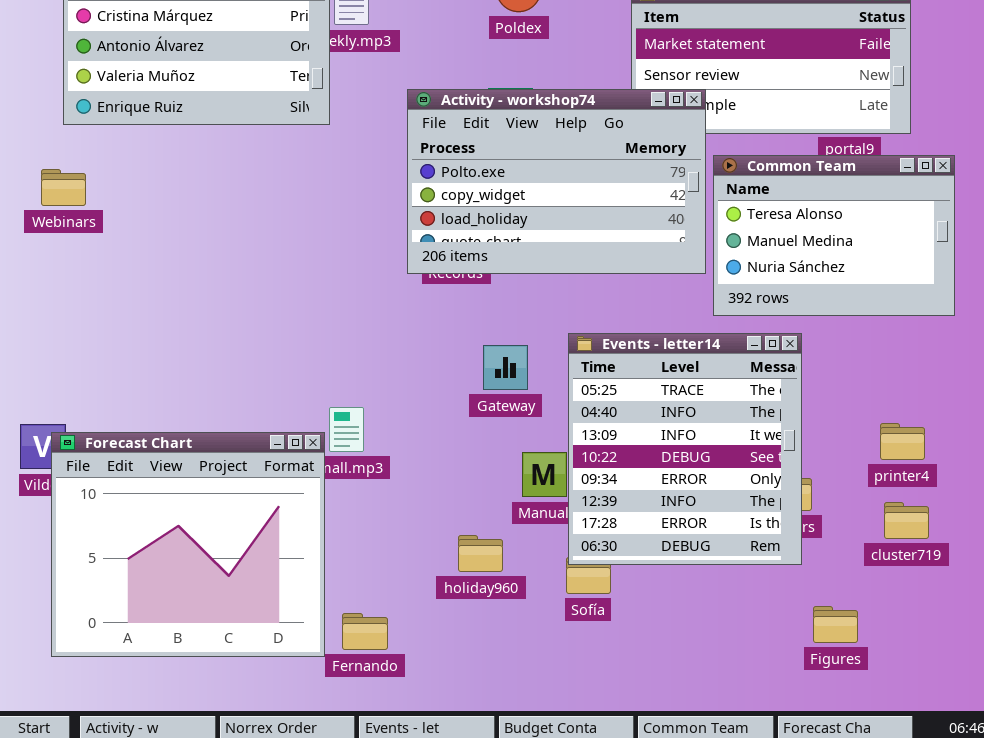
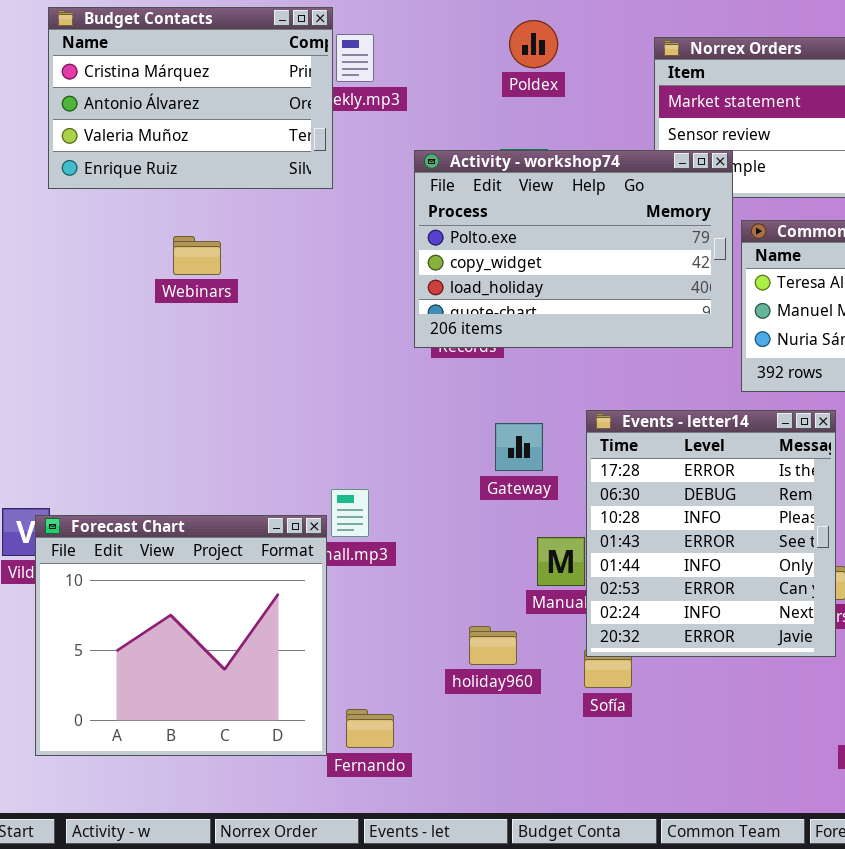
Webinars: [41,169,86,206] -> [173,236,221,275], moved
Events - letter14: [568,333,802,565] -> [586,410,836,657], scrolled down 6 rows

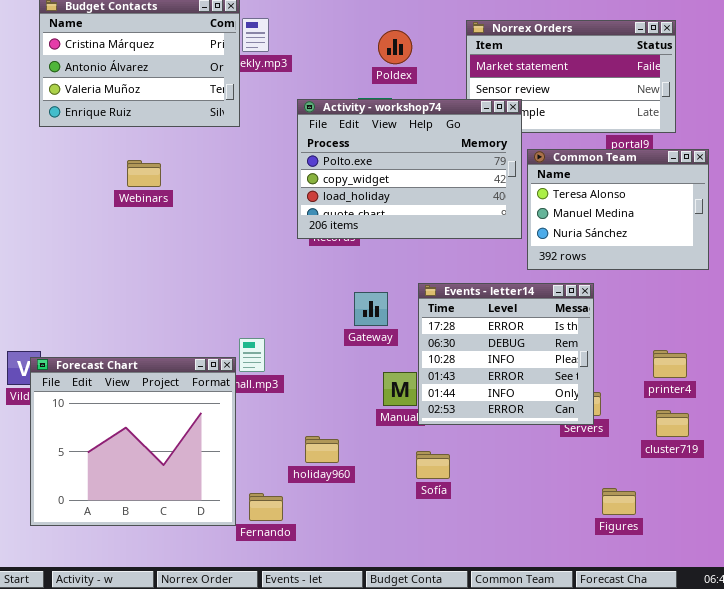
Poldex: [509,20,558,68] -> [378,30,412,64], moved
Events - letter14: [586,410,836,657] -> [418,283,594,425], resized
holiday960: [469,626,517,665] -> [305,436,339,463], moved

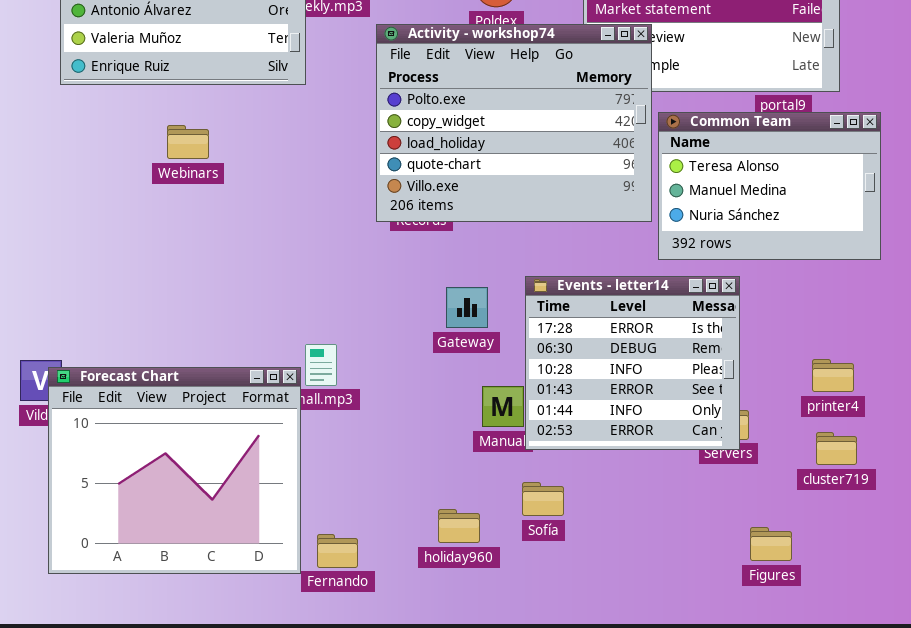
Activity - workshop74: [297,99,522,239] -> [376,24,652,222], resized
holiday960: [305,436,339,463] -> [438,509,480,543], moved

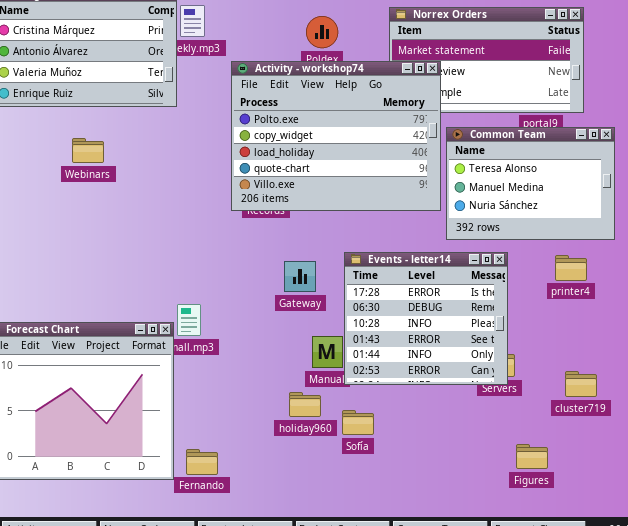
printer4: [812,359,854,392] -> [555,255,587,281], moved
holiday960: [438,509,480,543] -> [289,392,321,417], moved

